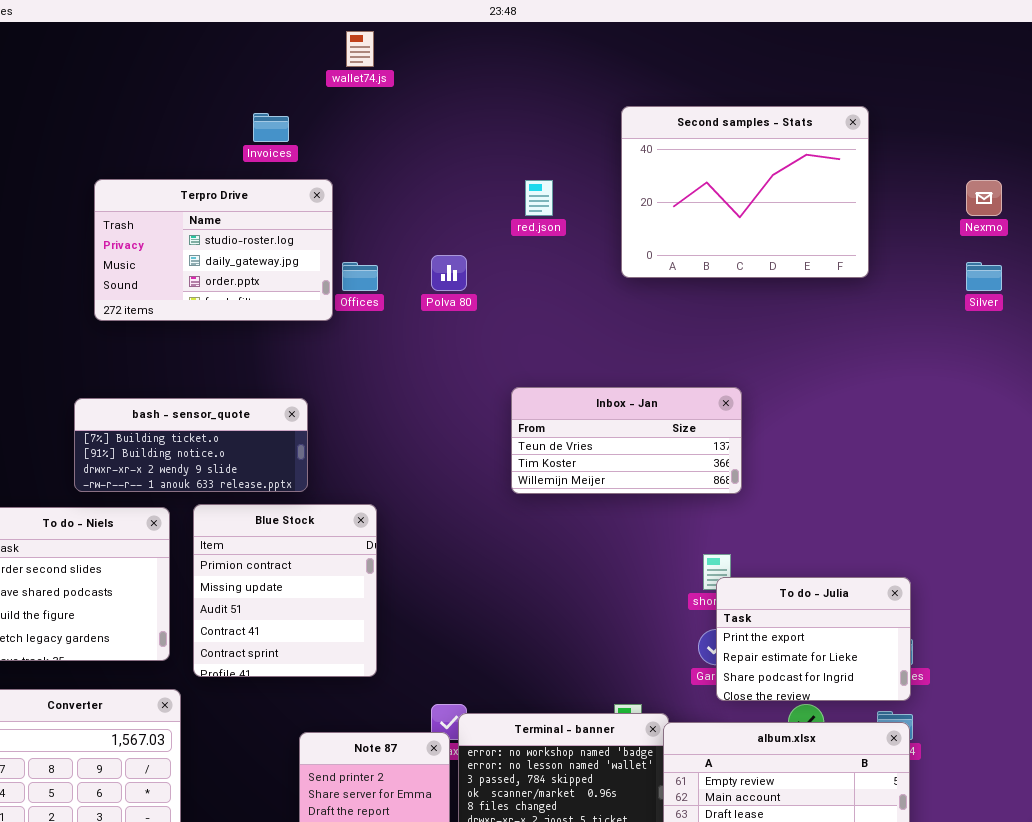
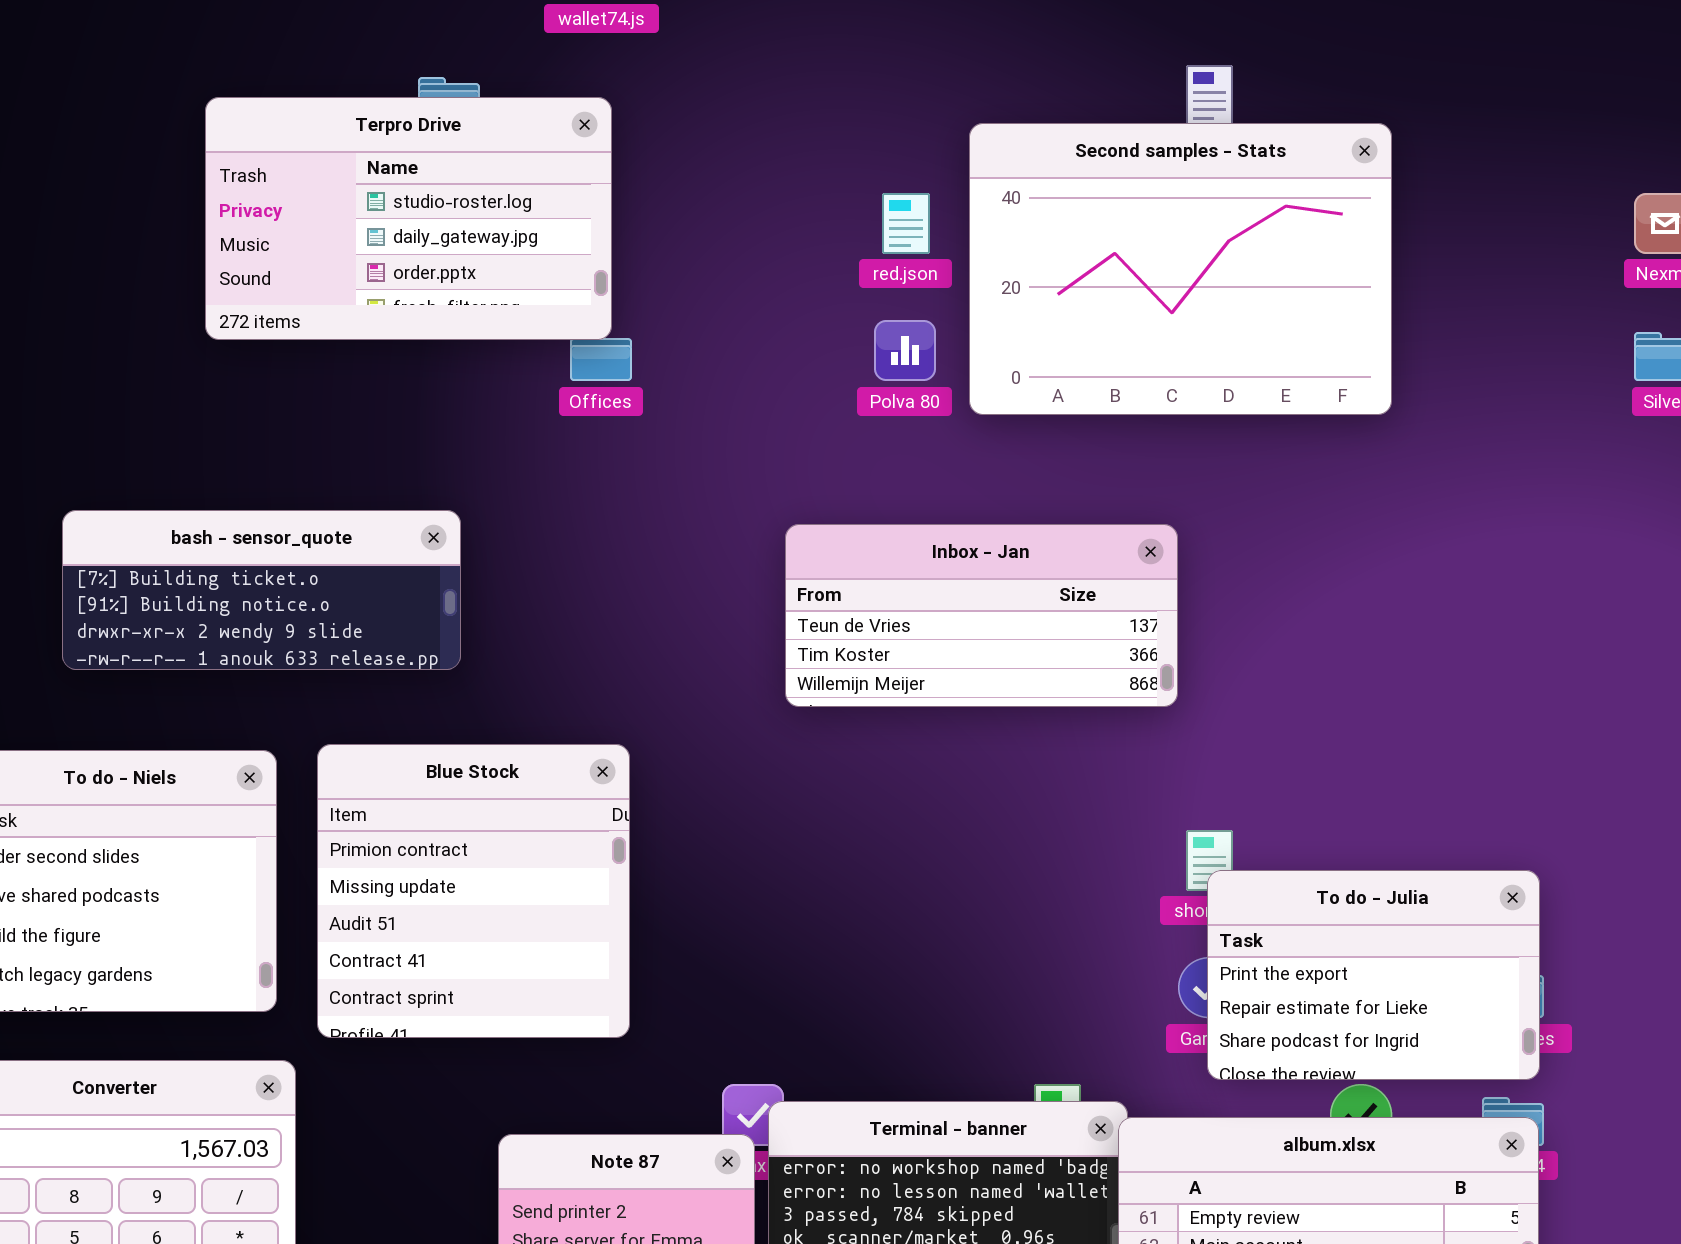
Second samples - Stats: [621,106,869,278] -> [969,123,1392,415], moved
Terpro Drive: [94,179,333,321] -> [205,97,612,340], moved
Polva 80: [431,255,467,291] -> [874,320,936,381], moved
Inbox - Jan: [511,387,742,494] -> [785,524,1178,707], moved
bash - sensor_quote: [74,398,308,492] -> [62,510,461,670], moved

